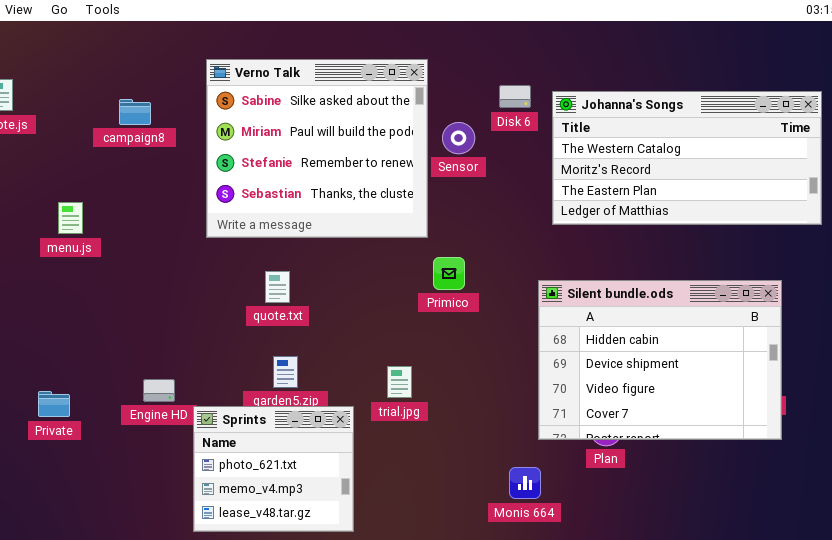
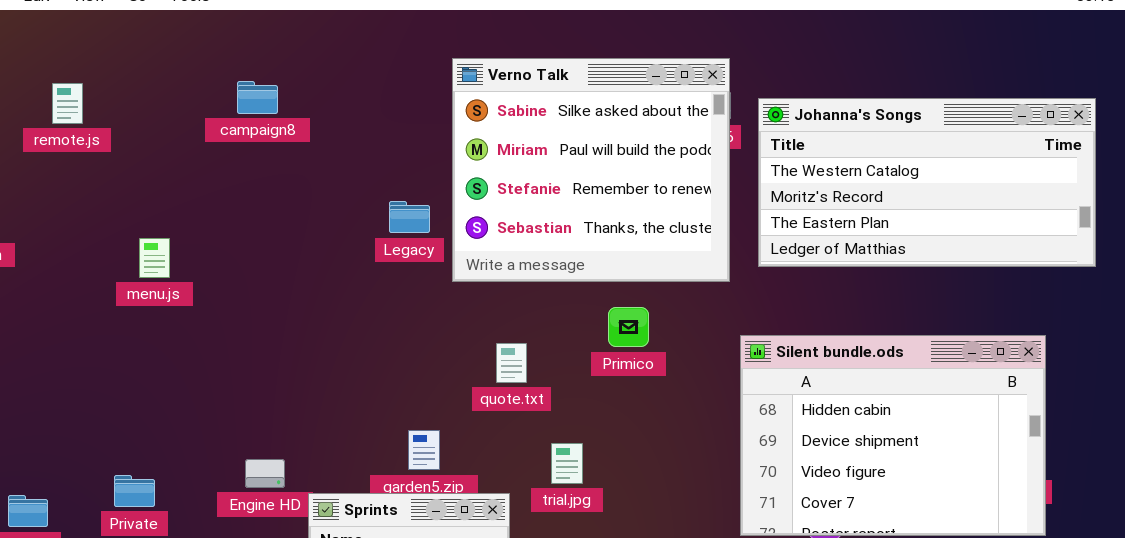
Verno Talk: [206,59,428,238] -> [452,58,730,282], moved
campaign8: [119,99,151,125] -> [237,81,278,114], moved
quote.txt: [265,271,290,303] -> [496,343,527,383], moved

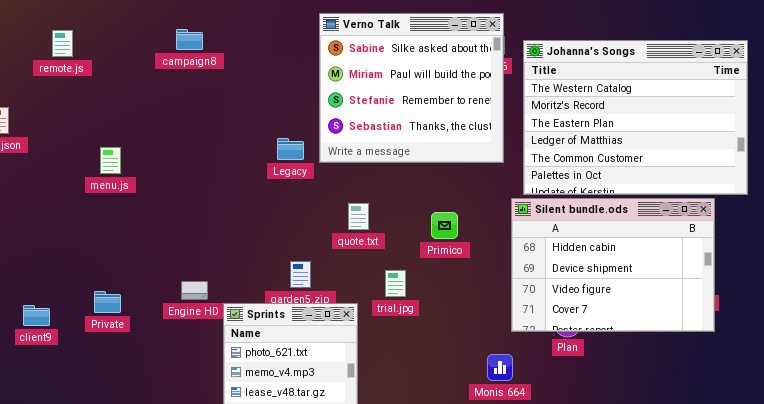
Johanna's Songs: [758,98,1096,267] -> [523,40,748,195], resized
Legacy: [389,201,430,233] -> [277,138,304,160], moved
menu.js: [139,238,170,278] -> [100,147,121,174], moved
Primico: [608,307,649,347] -> [431,212,458,239], moved

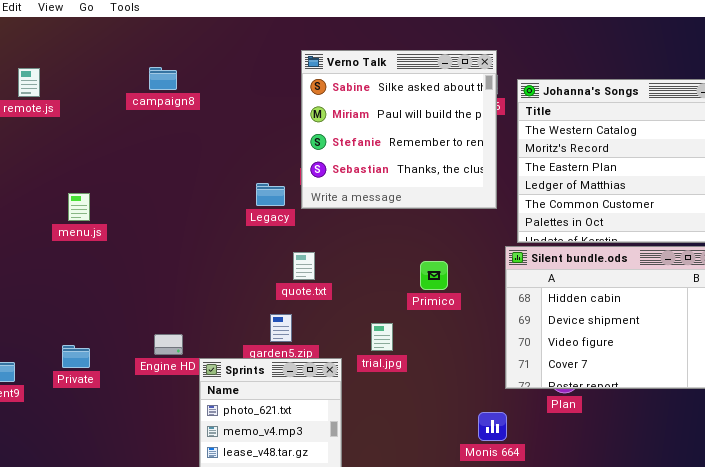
quote.txt: [348,203,369,230] -> [293,252,315,280], moved

